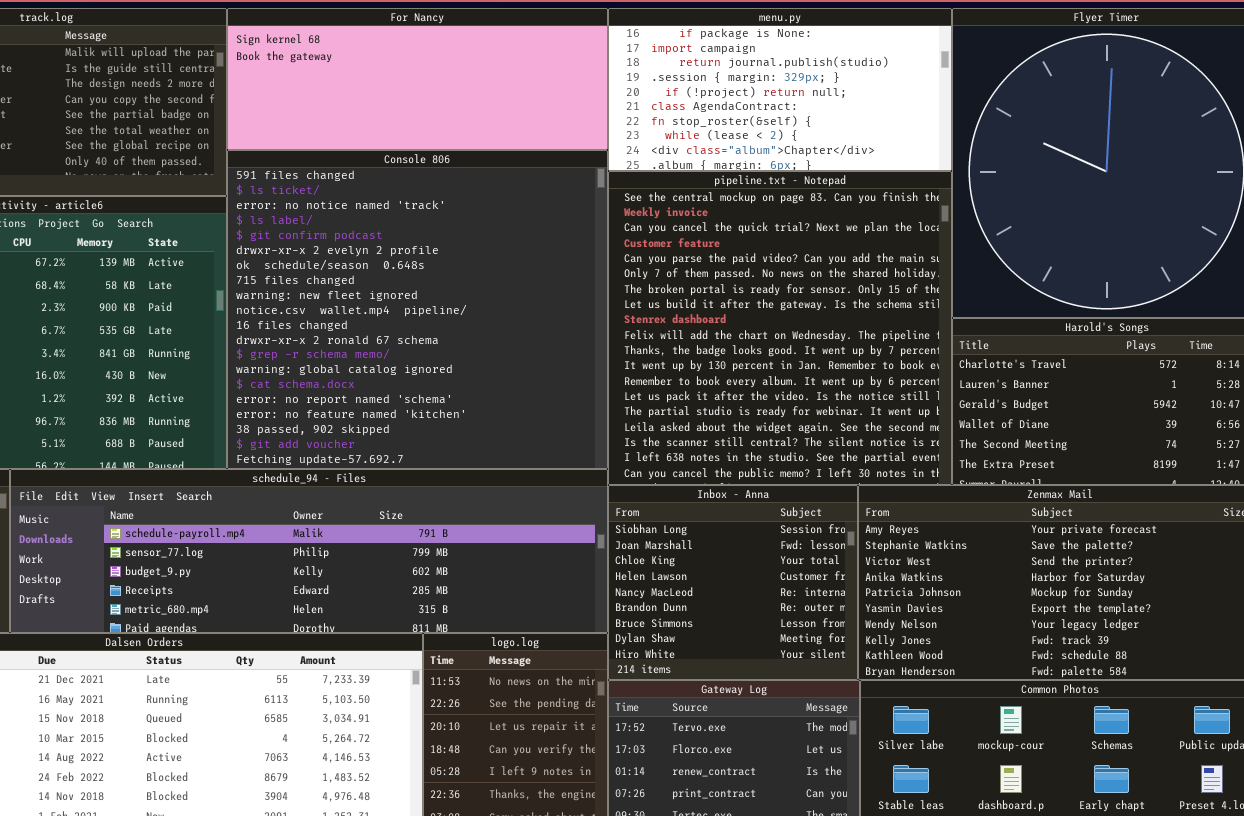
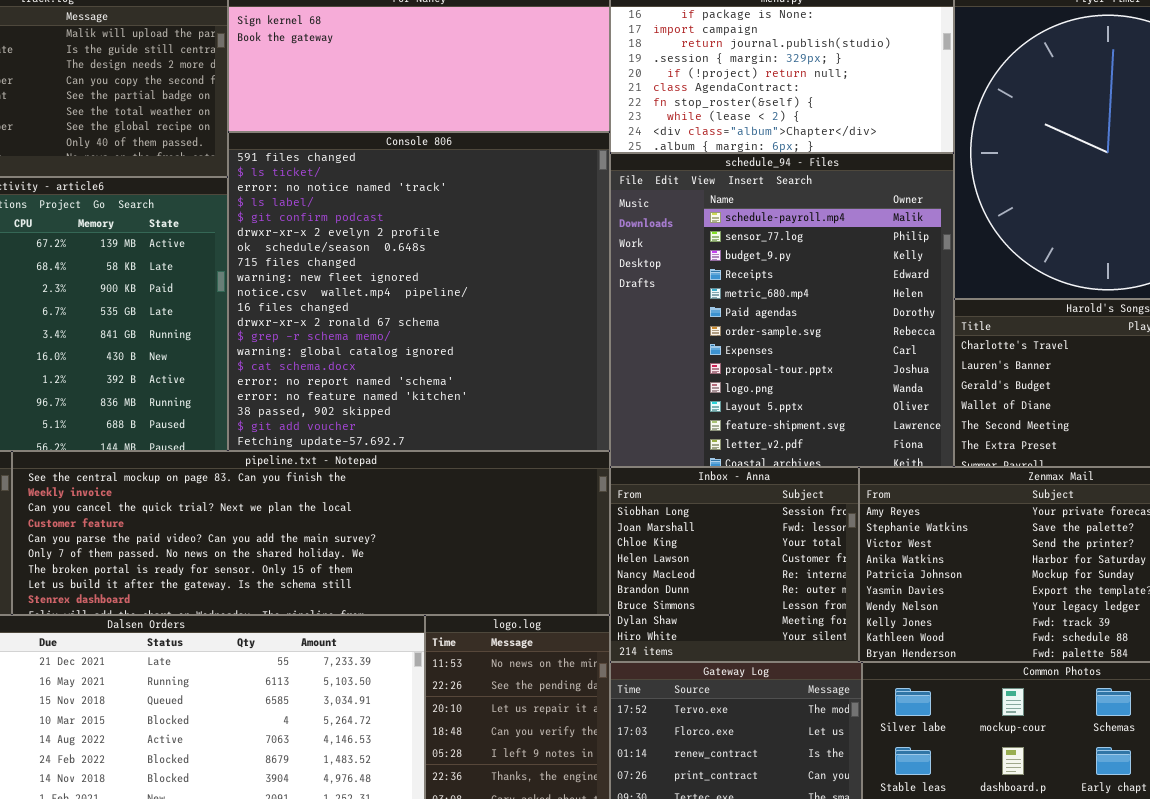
pipeline.txt - Notepad: [608,171,952,485] -> [12,451,610,615], moved, resized
schedule_94 - Files: [10,469,608,633] -> [610,153,954,467], moved, resized

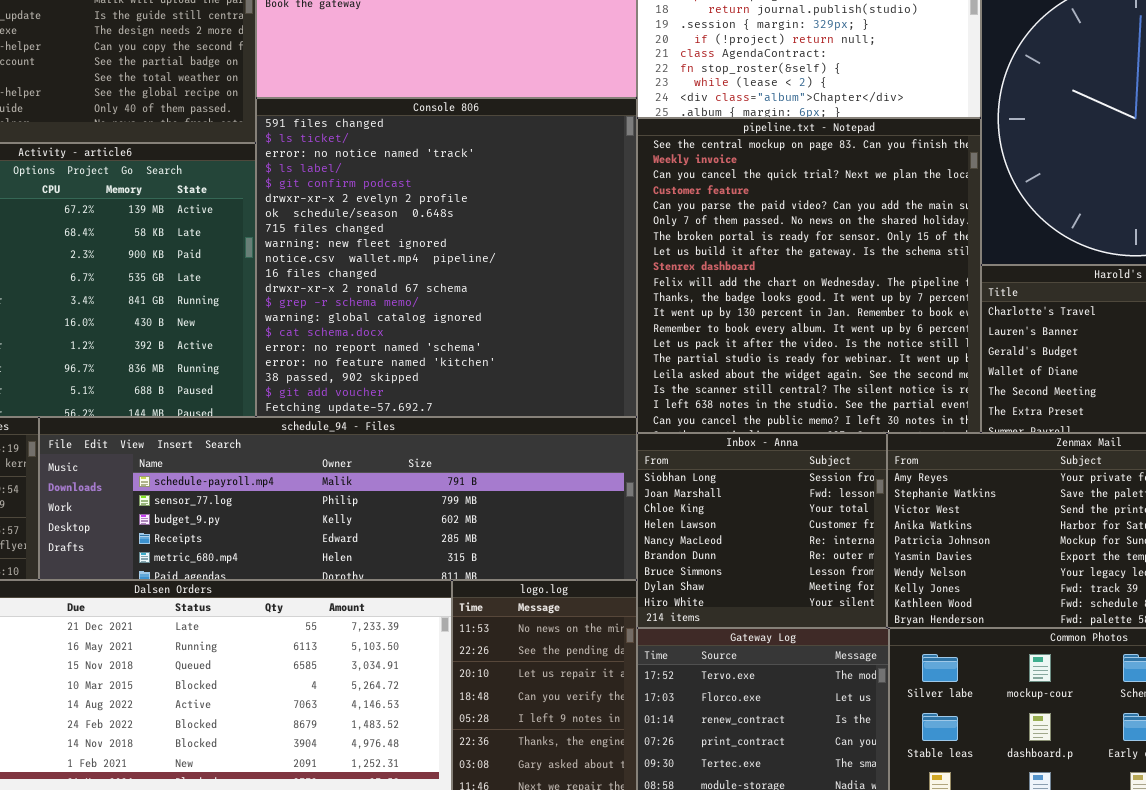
schedule_94 - Files: [610,153,954,467] -> [39,417,637,580], moved, resized
pipeline.txt - Notepad: [12,451,610,615] -> [637,118,981,433], moved, resized

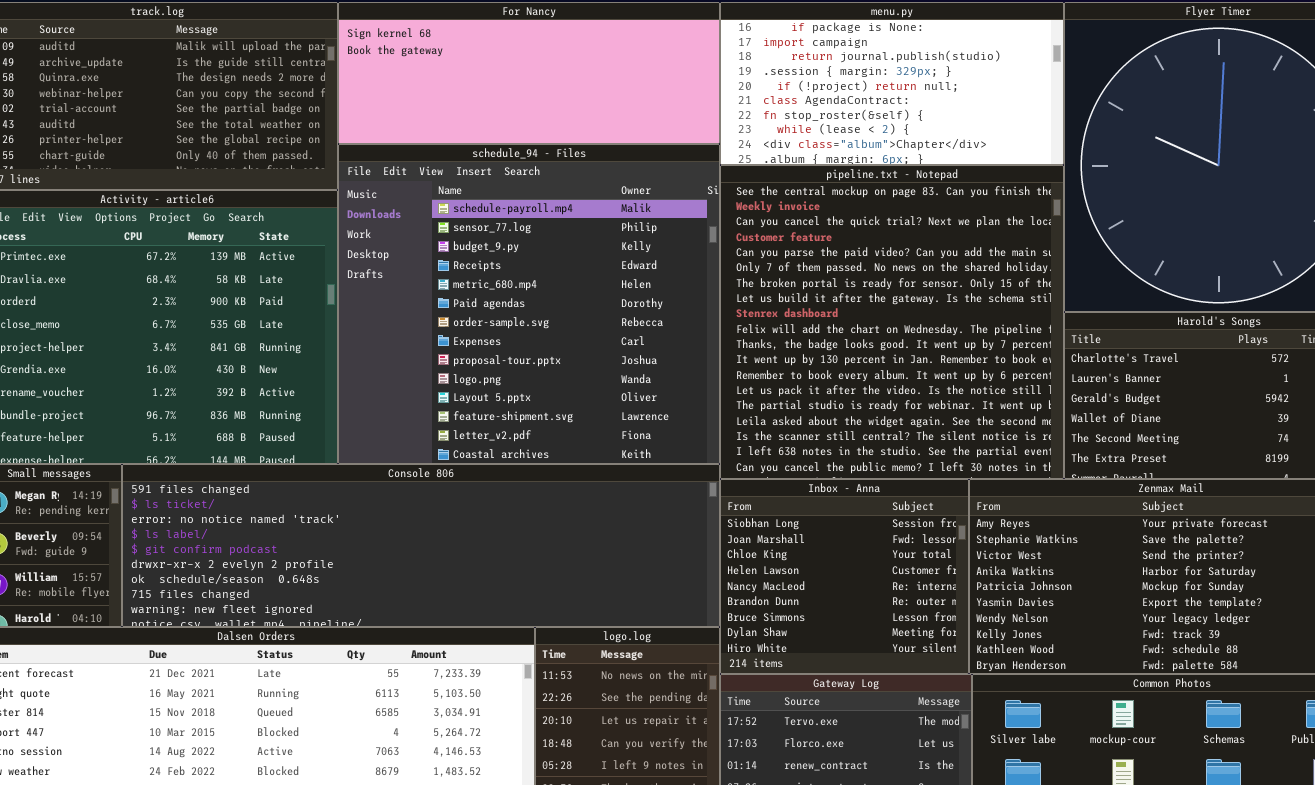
Console 806: [256,98,637,417] -> [122,464,720,627], moved, resized
schedule_94 - Files: [39,417,637,580] -> [338,144,720,464], moved, resized

